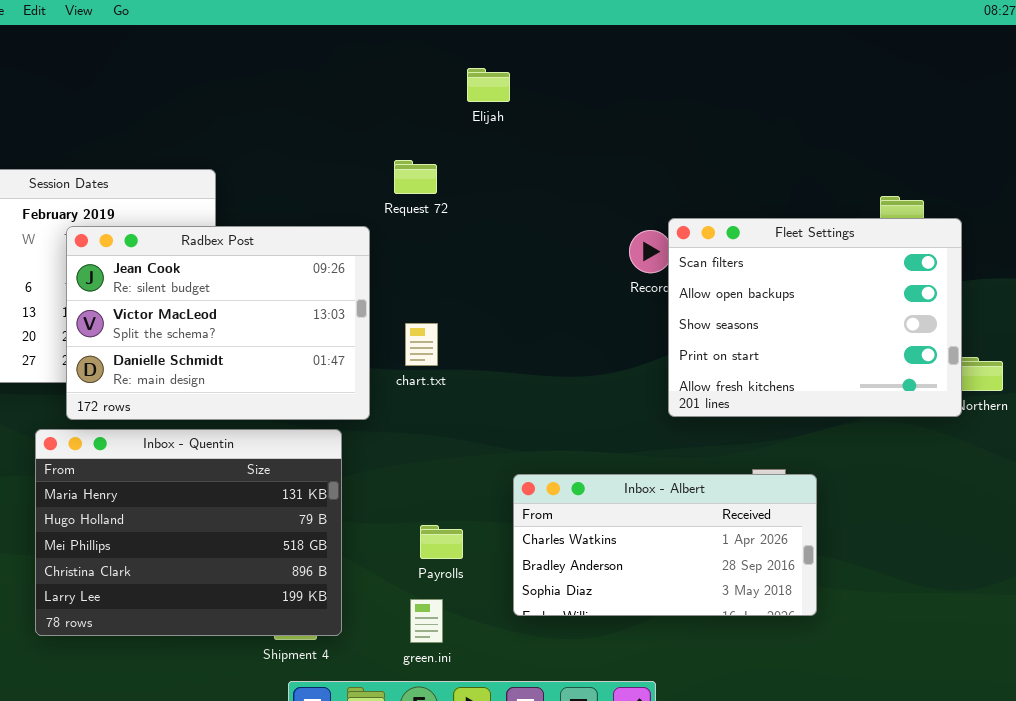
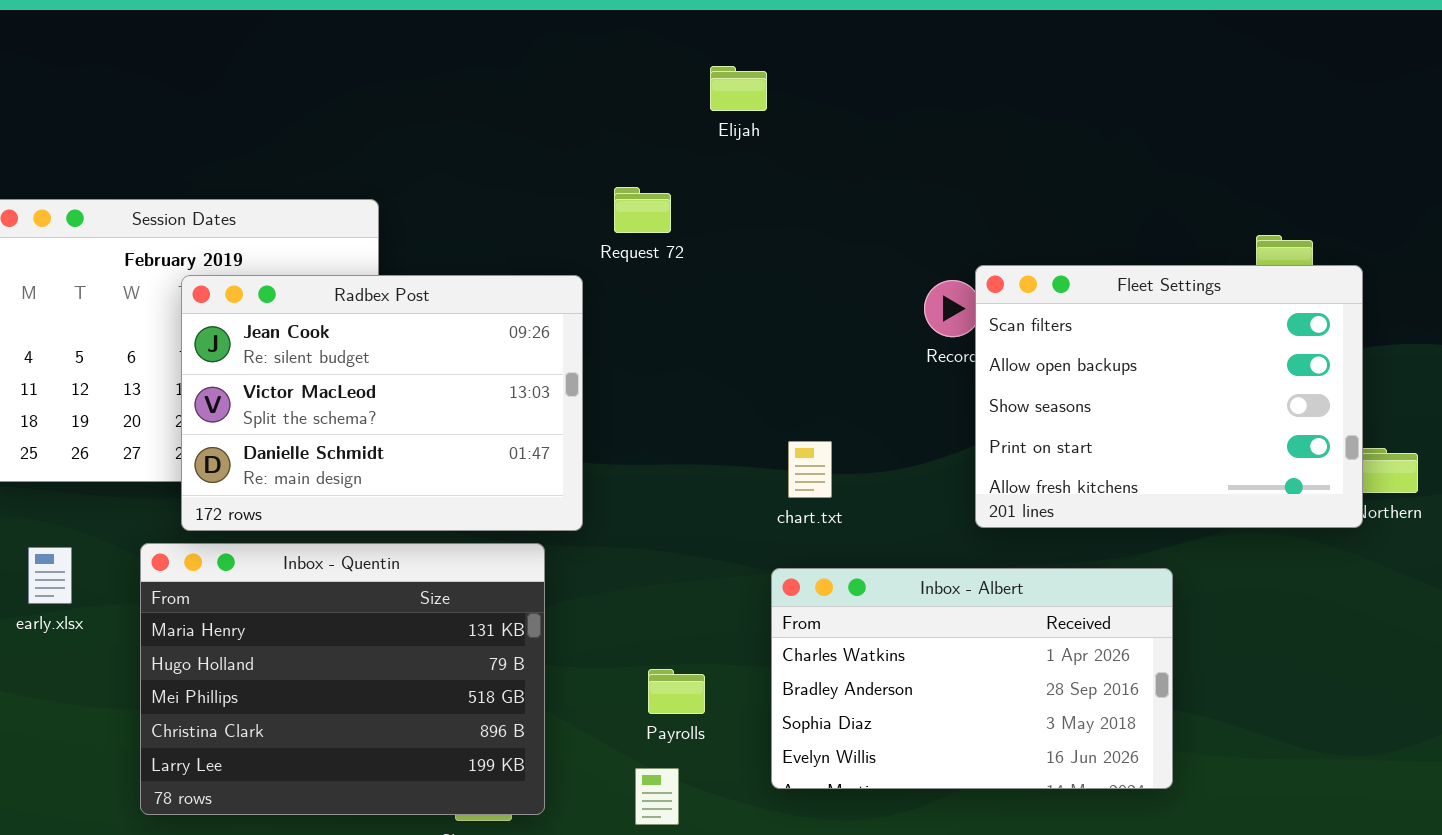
chart.txt: [405,323,438,366] -> [788,441,832,498], moved
Inbox - Albert: [513,474,817,616] -> [771,568,1173,789], resized

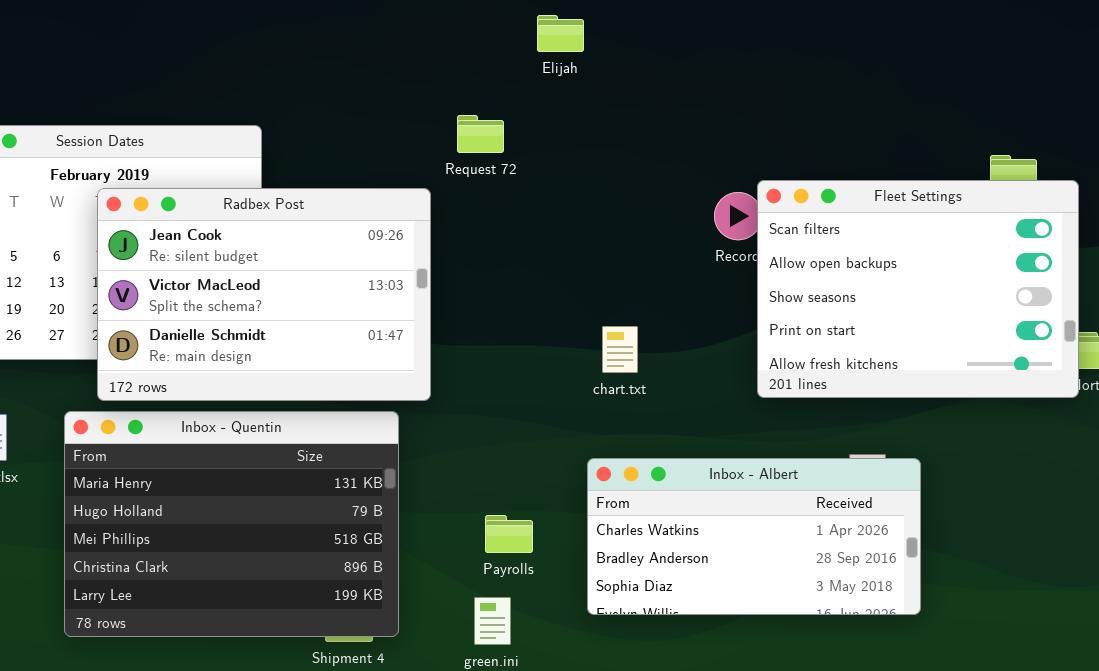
Inbox - Albert: [771,568,1173,789] -> [587,458,921,615], resized

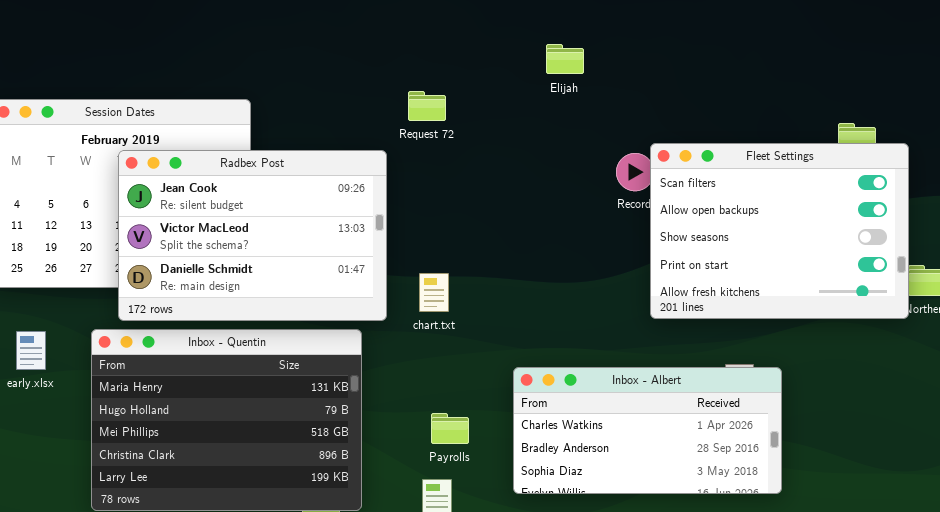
Elijah: [537,15,584,52] -> [546,44,584,74], moved
chart.txt: [602,326,638,373] -> [419,273,449,312], moved

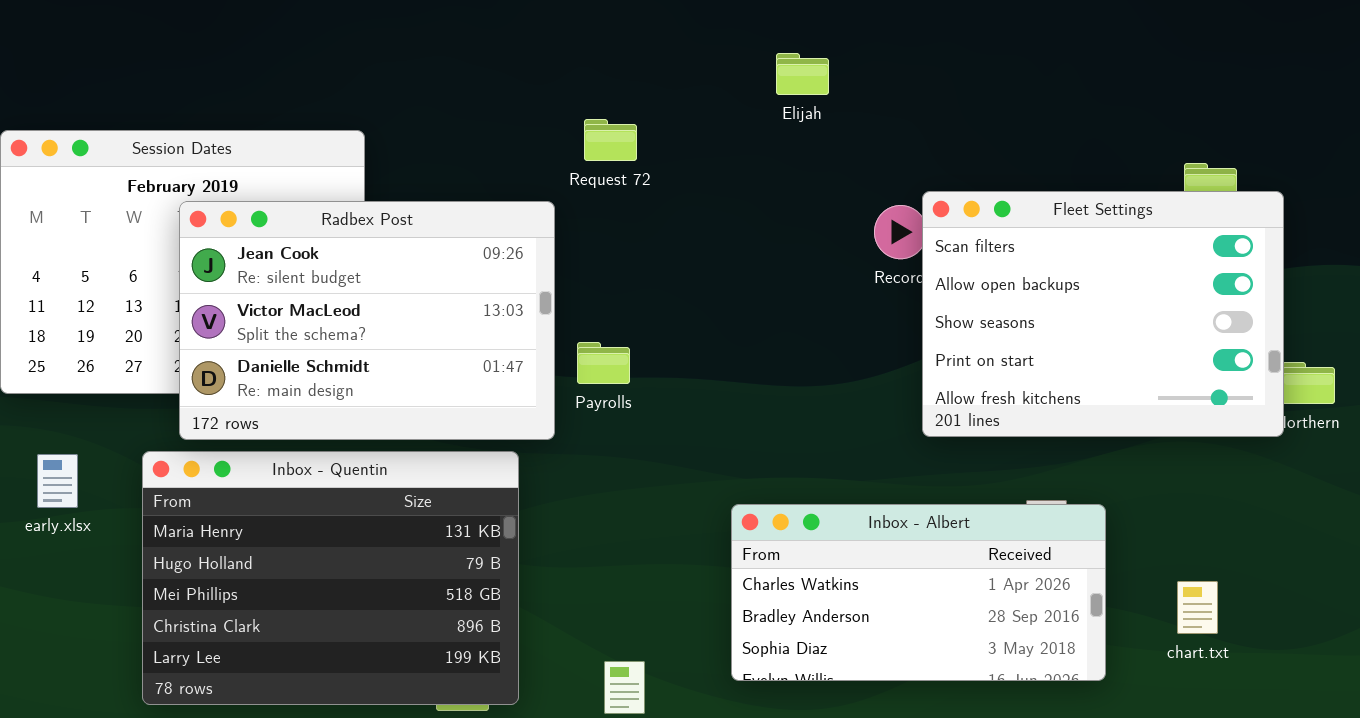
chart.txt: [419,273,449,312] -> [1177,581,1218,634], moved
Payrolls: [431,413,469,444] -> [577,342,630,384], moved

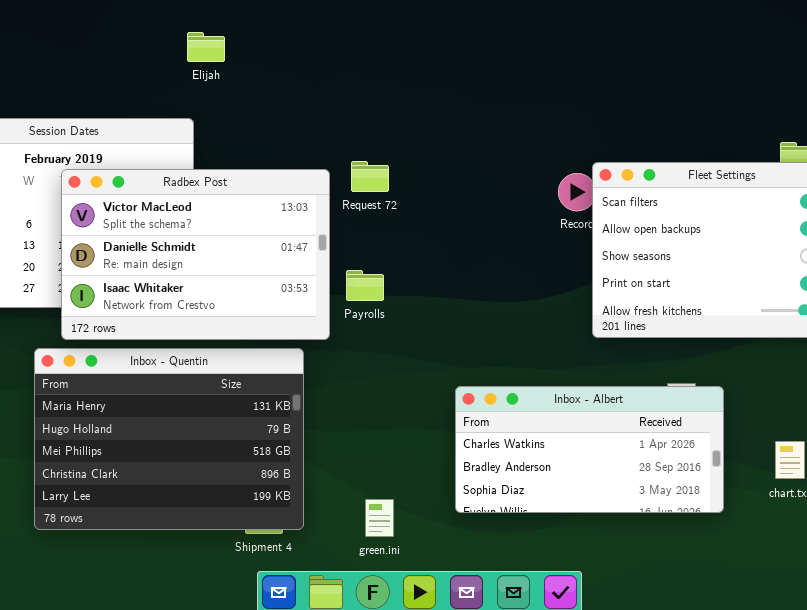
Elijah: [776,53,829,95] -> [187,32,225,62], moved
Request 72: [584,119,637,161] -> [351,161,389,192], moved
Radbex Post: [179,201,555,440] -> [61,169,330,340], scrolled down 1 row

